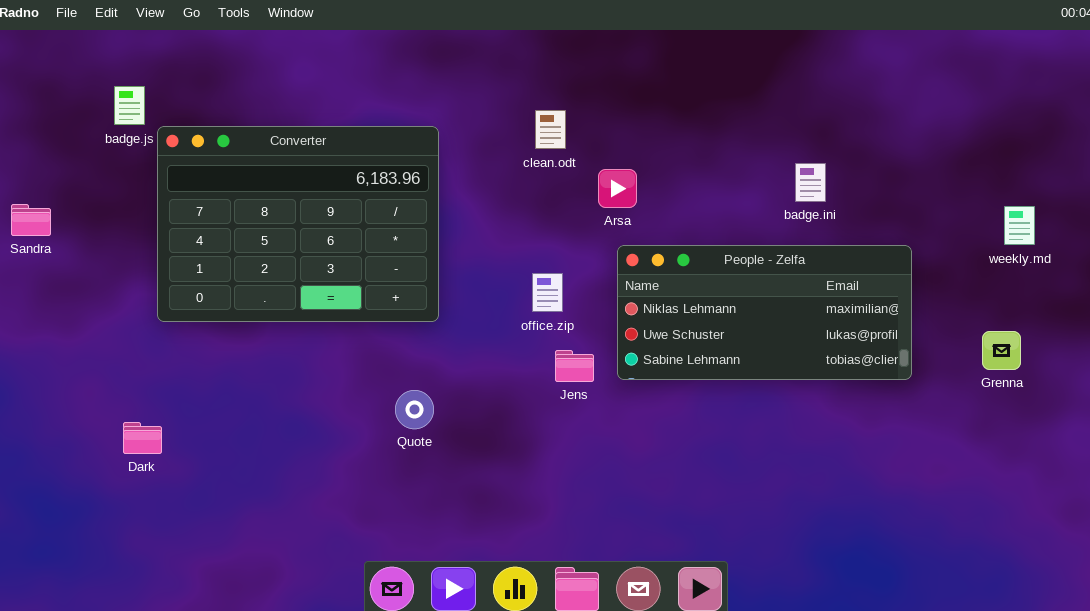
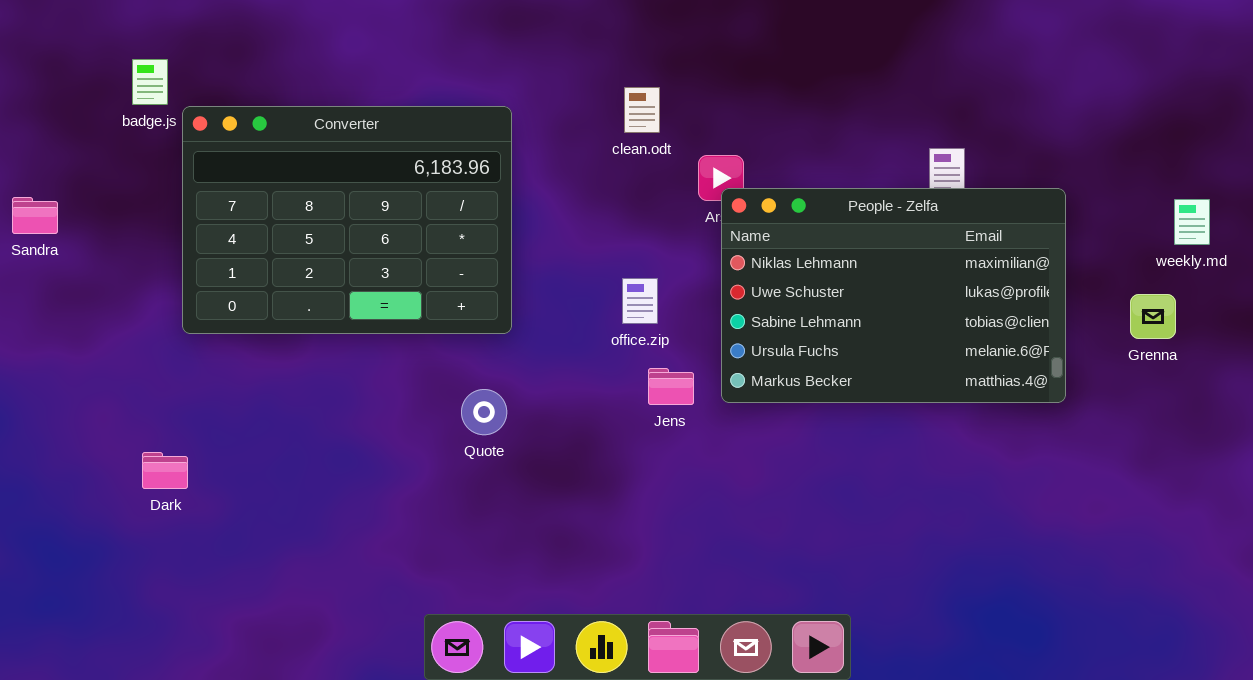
People - Zelfa: [617,245,912,380] -> [721,188,1066,403], resized
Grenna: [982,331,1021,370] -> [1130,294,1176,339], moved
Quote: [395,390,434,429] -> [461,389,507,435], moved

